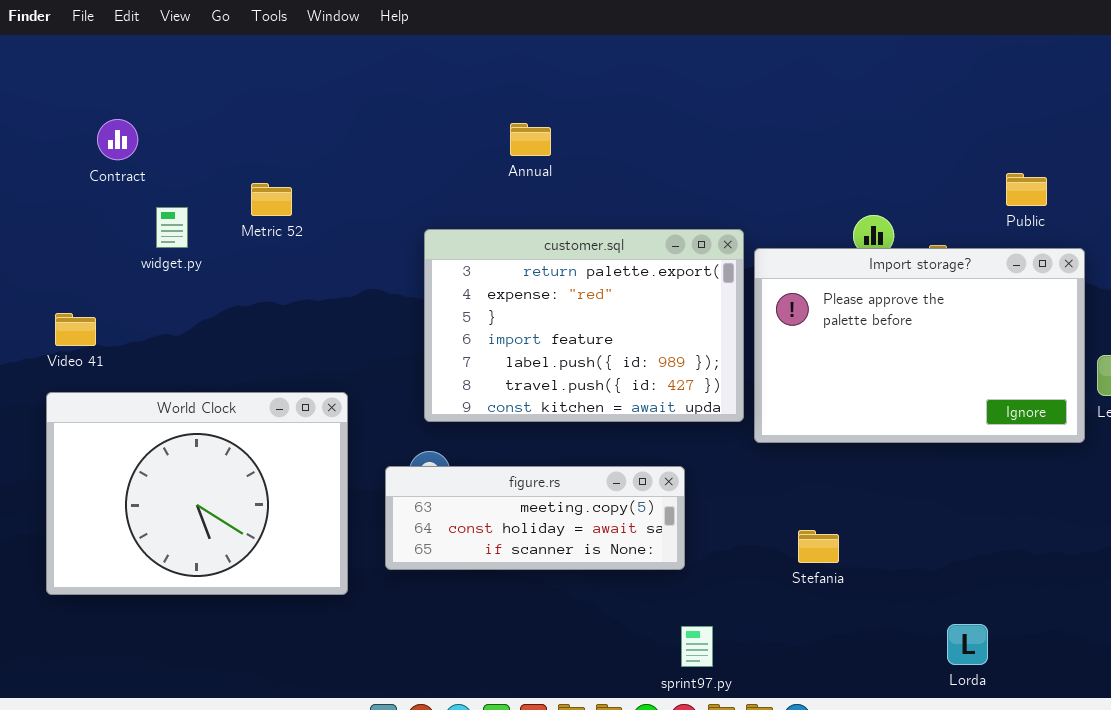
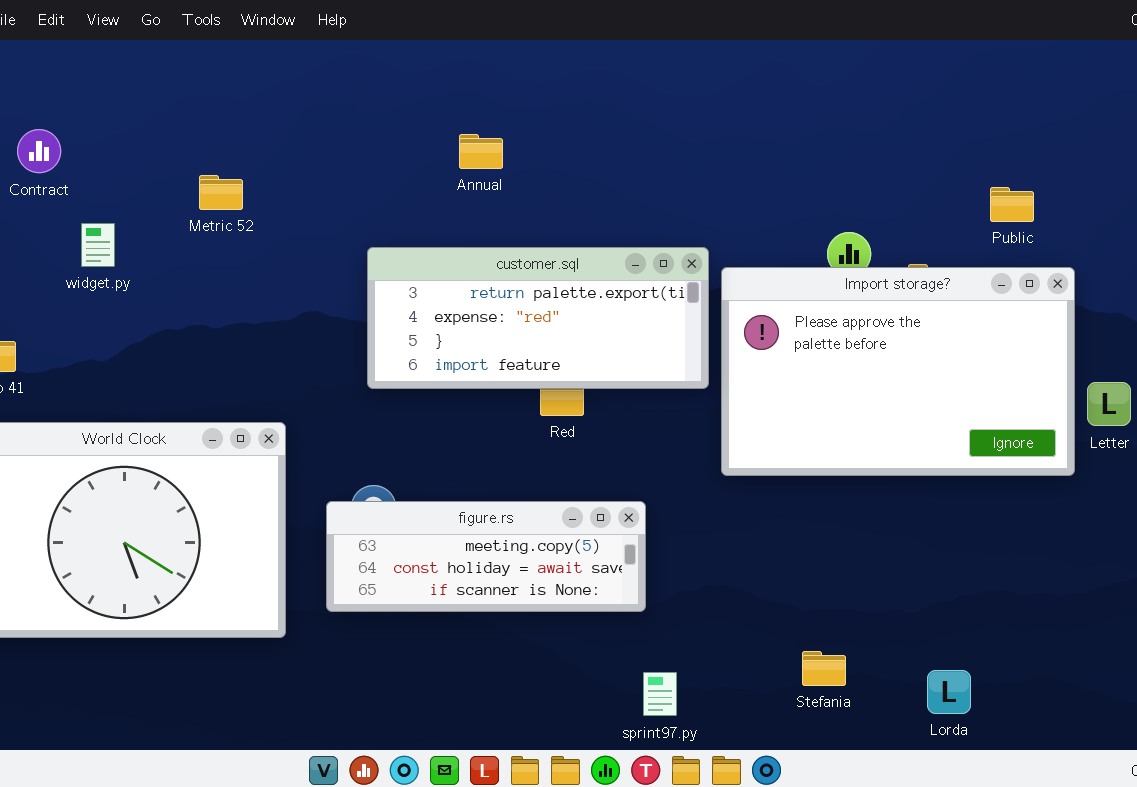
Metric 52: [251,183,292,216] -> [199,175,243,210], moved
customer.sql: [424,229,744,422] -> [367,247,709,389], resized
Stefania: [798,530,839,563] -> [802,651,846,686], moved

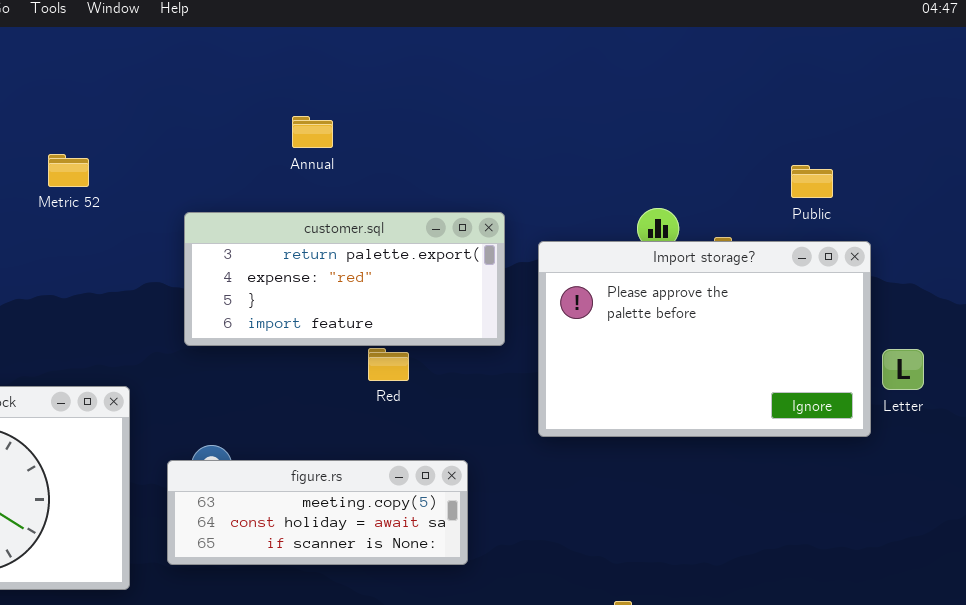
customer.sql: [367,247,709,389] -> [184,212,505,346], moved

